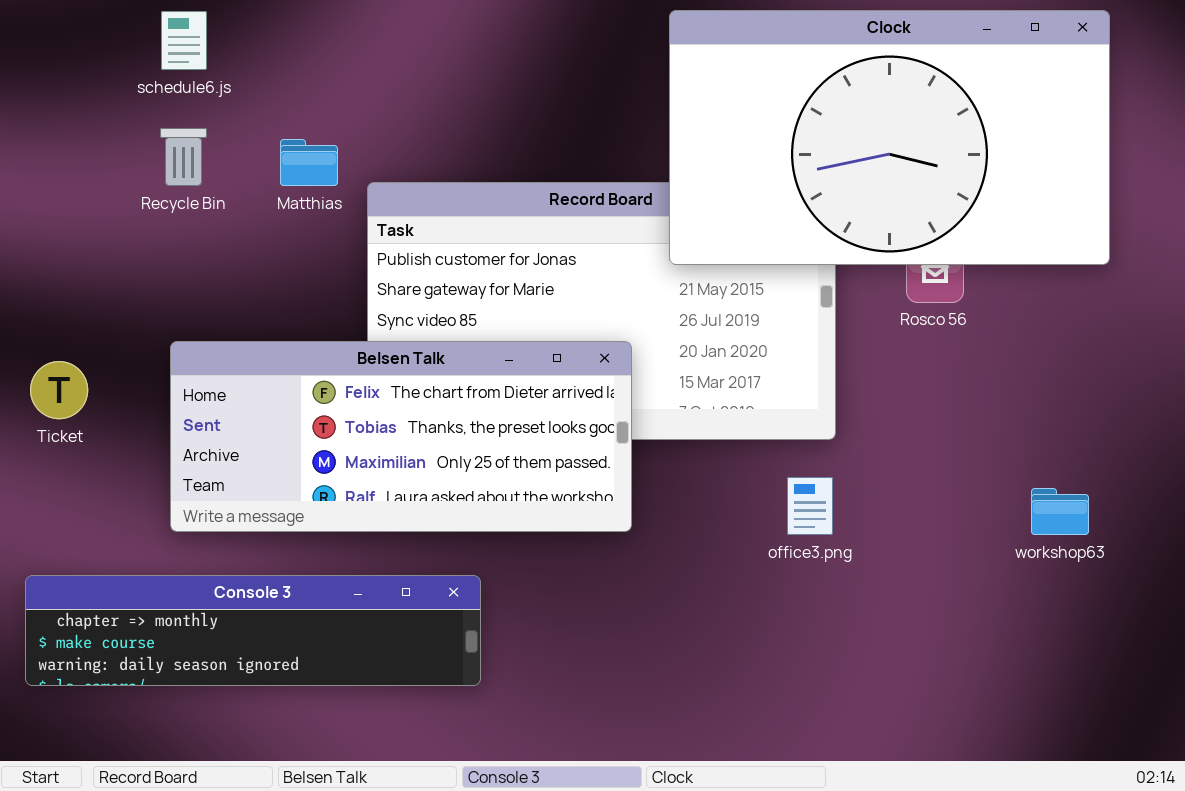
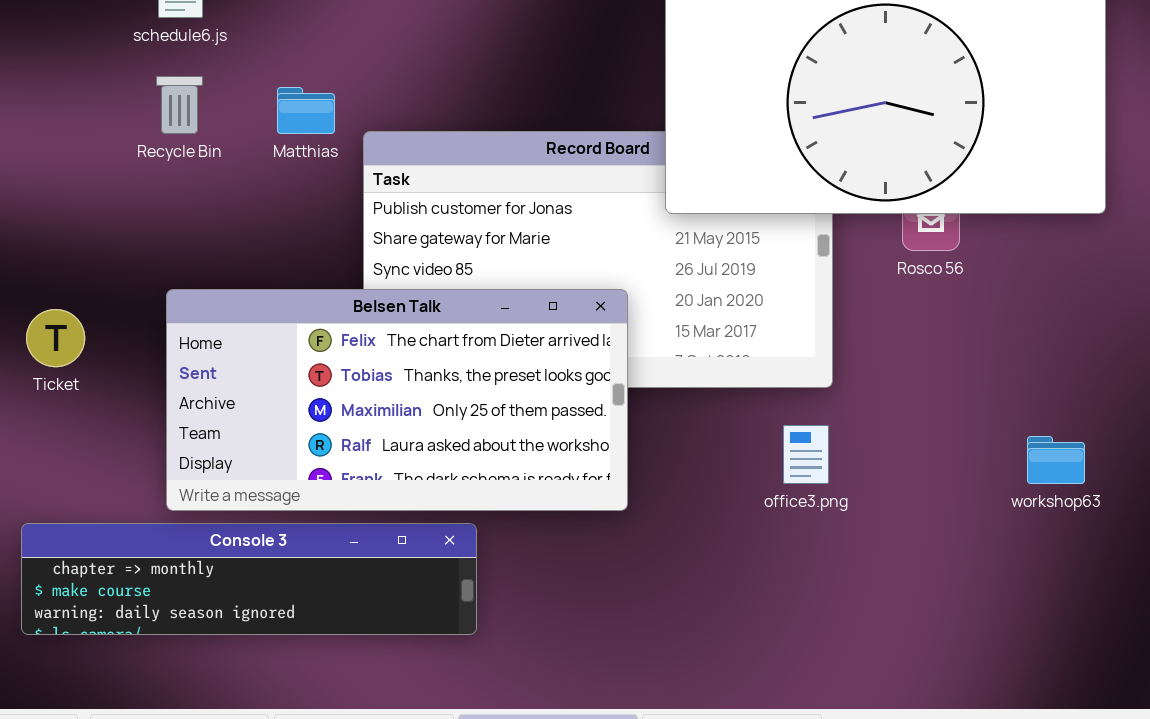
Belsen Talk: [170,341,632,532] -> [166,289,628,511], resized

